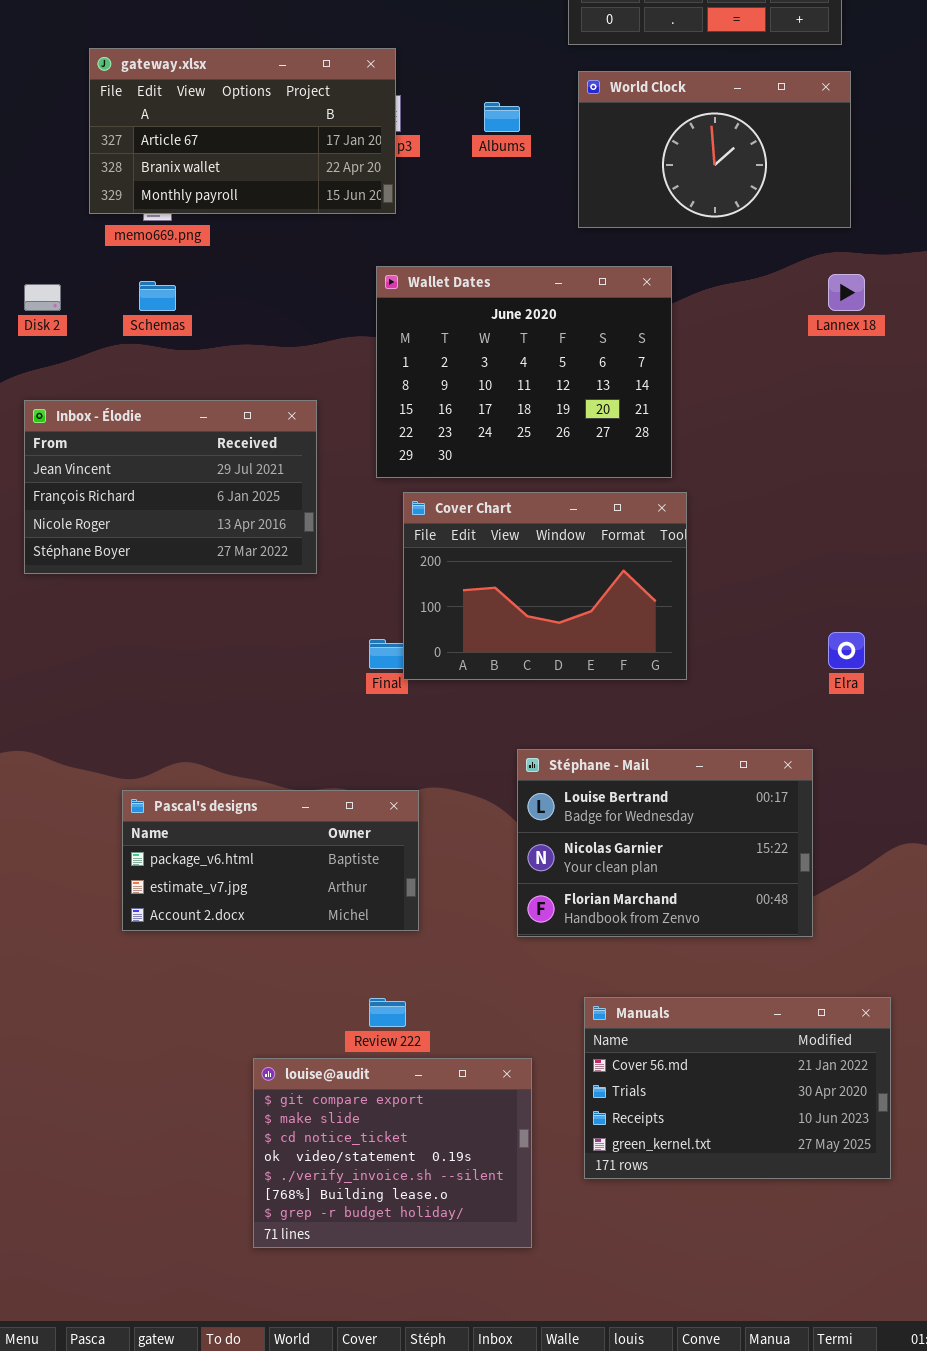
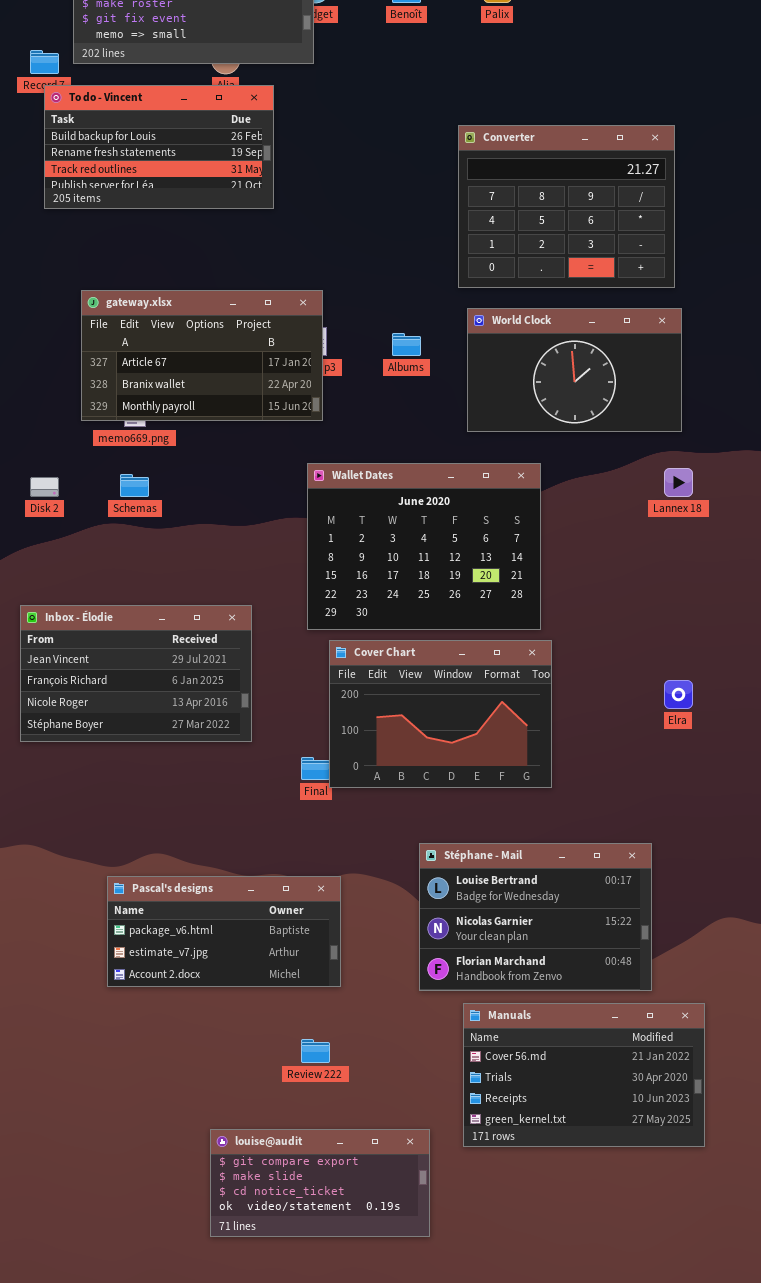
Inbox - Élodie: [24,400,317,574] -> [20,605,252,742], moved
Elra: [828,632,865,669] -> [664,680,693,709], moved
Manuals: [584,997,891,1179] -> [463,1003,705,1147], moved
louise@audit: [253,1058,532,1248] -> [210,1129,430,1237], resized

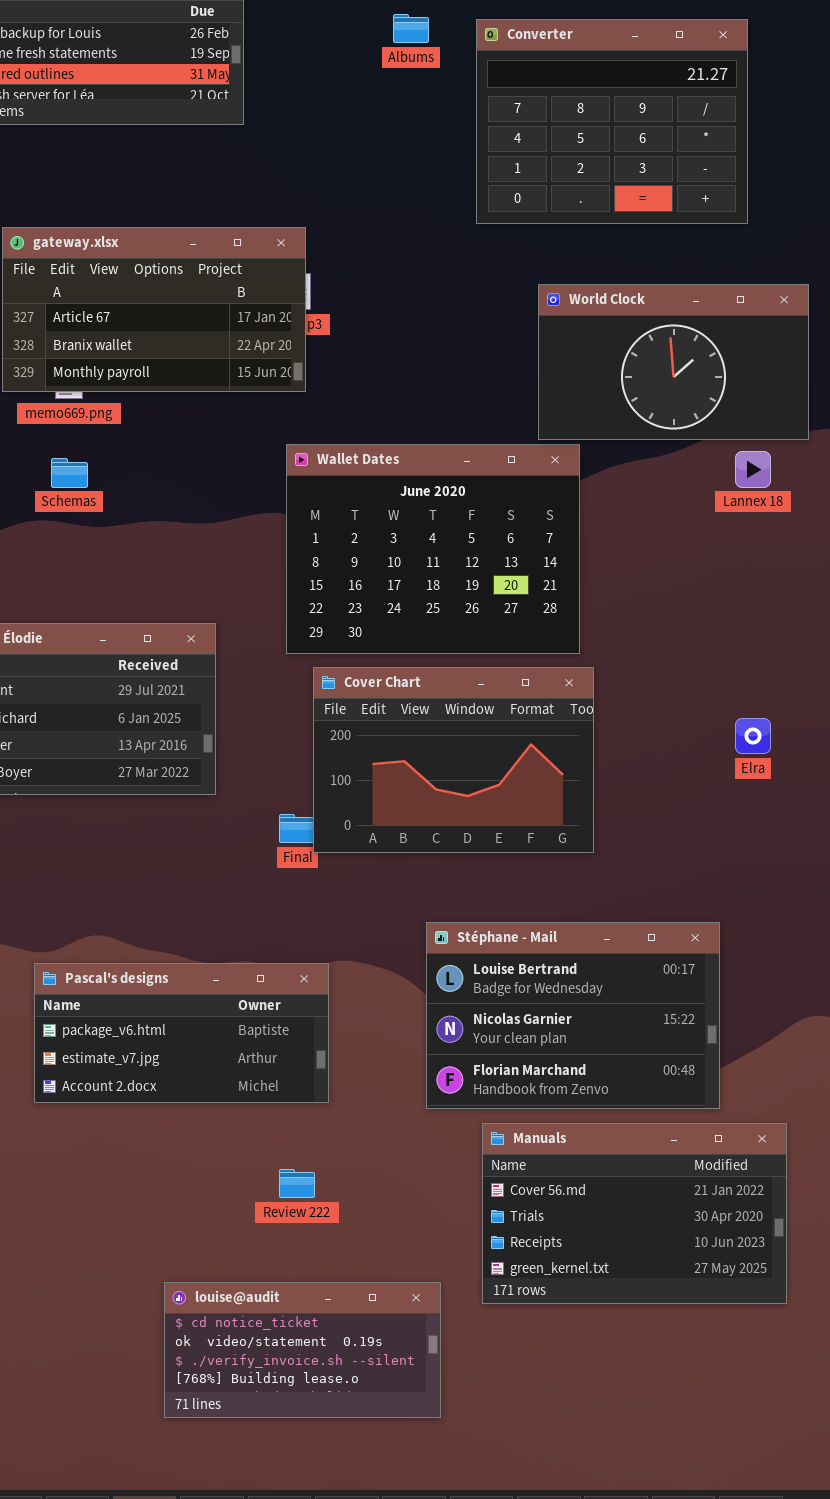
World Clock: [467,308,682,432] -> [538,284,809,440], moved
Albums: [392,333,421,356] -> [393,14,429,43], moved
louise@audit: [210,1129,430,1237] -> [164,1282,441,1418], scrolled down 2 rows

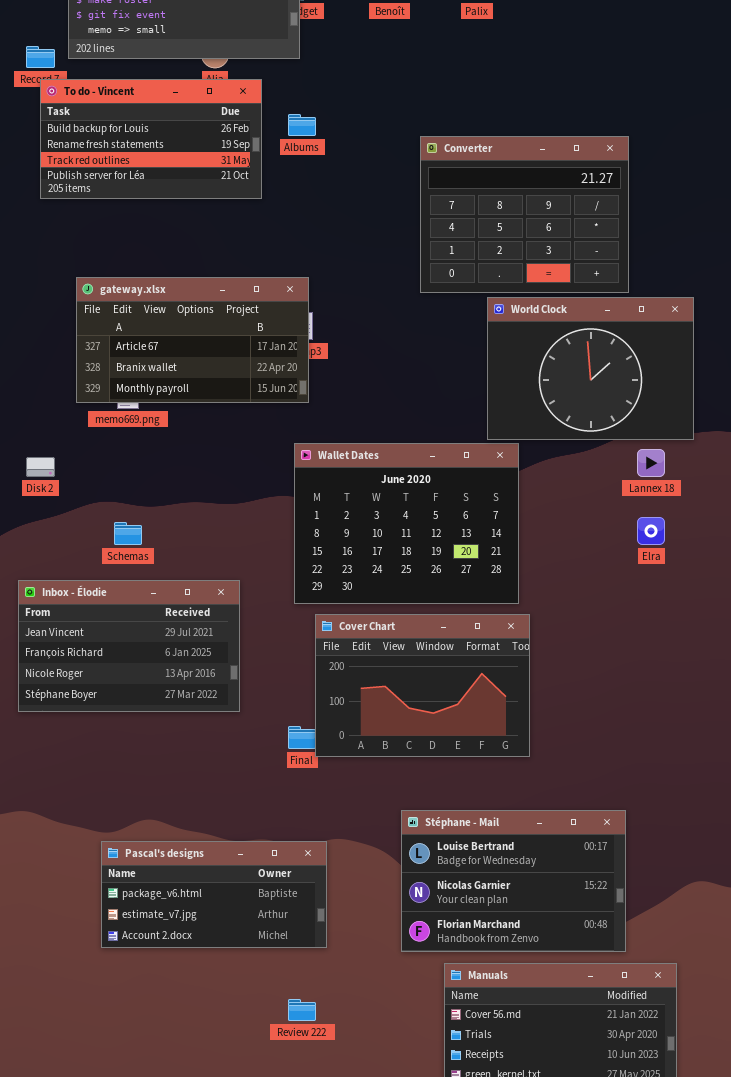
Albums: [393,14,429,43] -> [288,114,316,136], moved
Converter: [476,19,748,224] -> [420,136,629,293], moved
World Clock: [538,284,809,440] -> [487,297,694,440], resized
Schemas: [51,458,88,488] -> [114,522,142,545], moved
Elra: [735,718,771,754] -> [637,517,665,545], moved

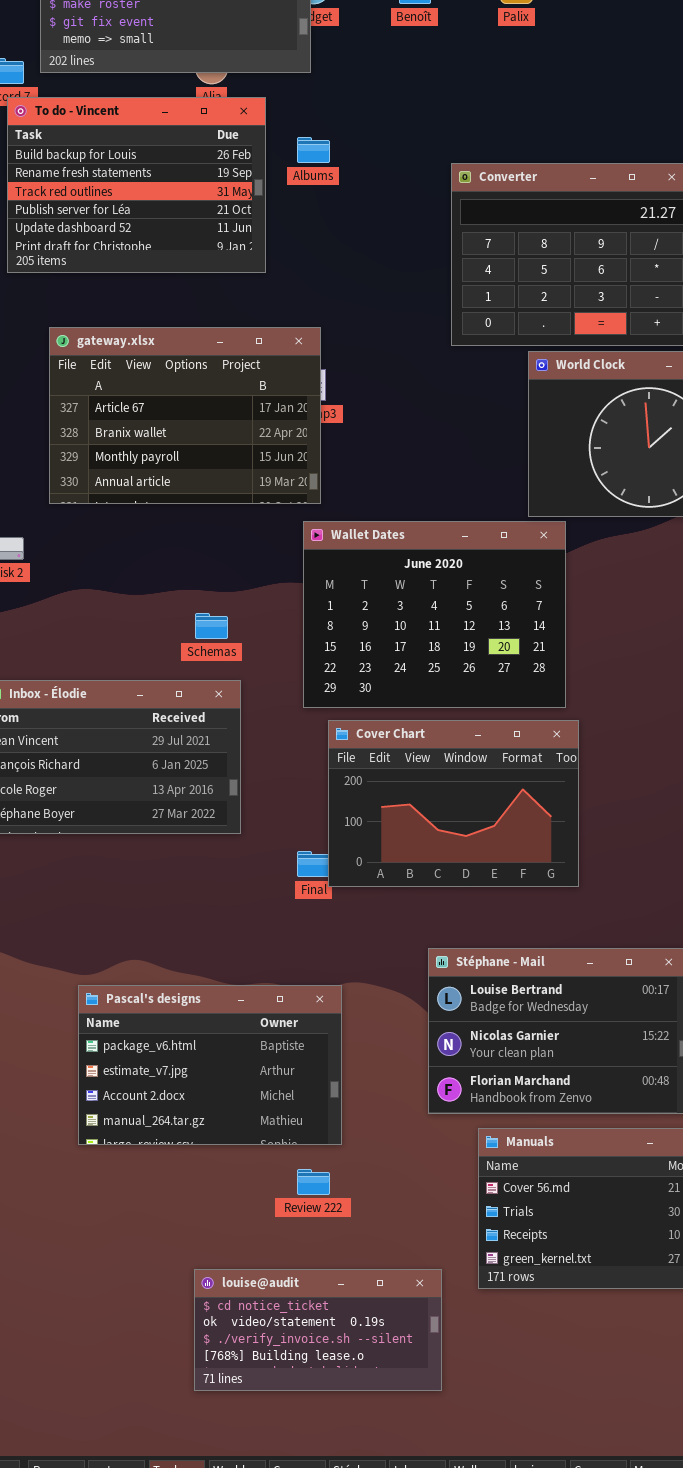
To do - Vincent: [40,79,262,199] -> [7,97,266,273], resized
gateway.xlsx: [76,277,309,403] -> [49,327,321,504], resized
Schemas: [114,522,142,545] -> [195,613,228,639], moved
Pascal's designs: [101,841,327,948] -> [78,985,342,1145], resized

